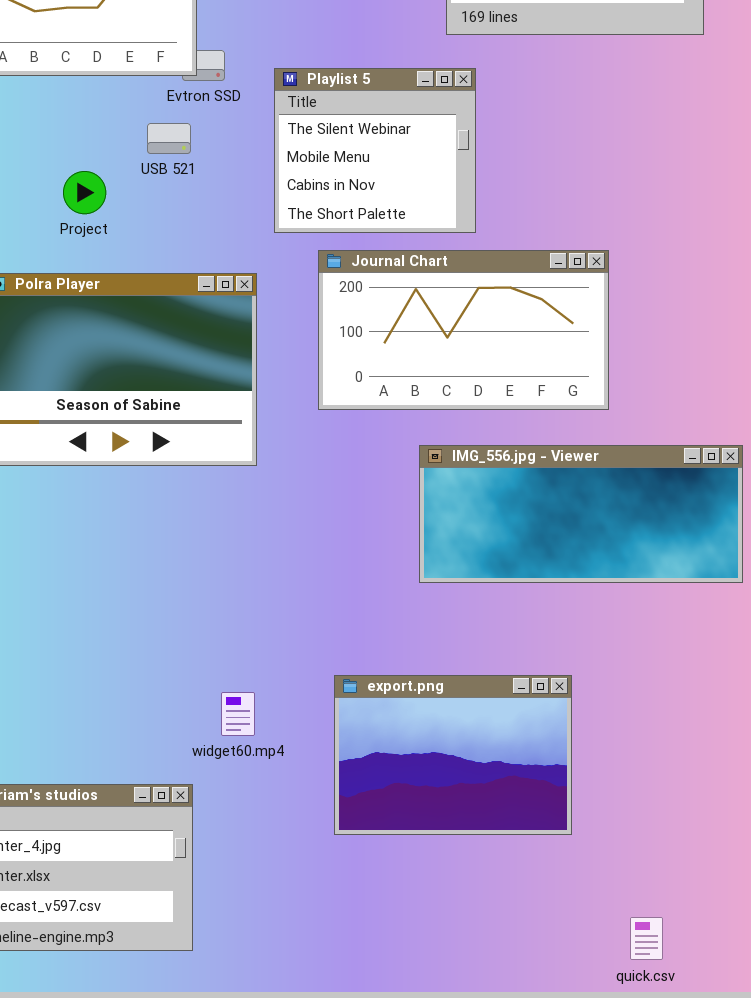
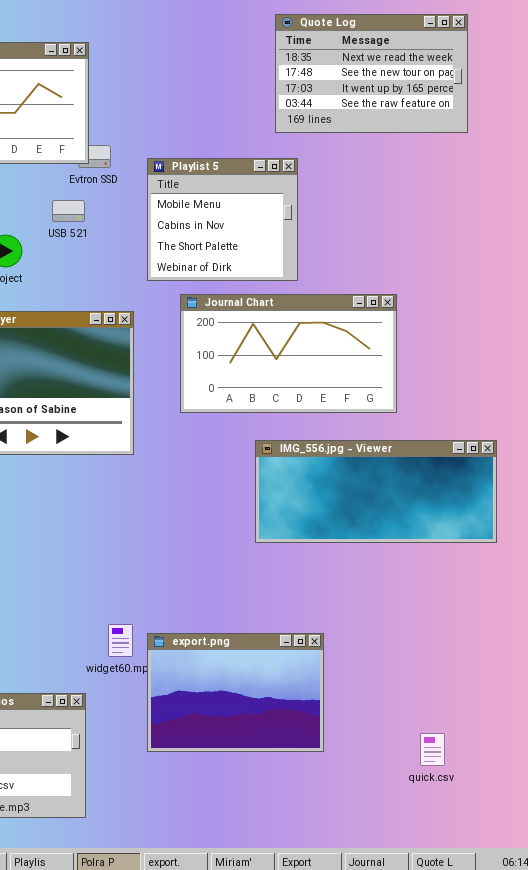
Playlist 5: [274,68,476,233] -> [147,158,298,281], scrolled down 1 row
export.png: [334,675,572,835] -> [147,633,324,752], moved
quick.csv: [630,917,663,960] -> [420,733,445,766], moved

